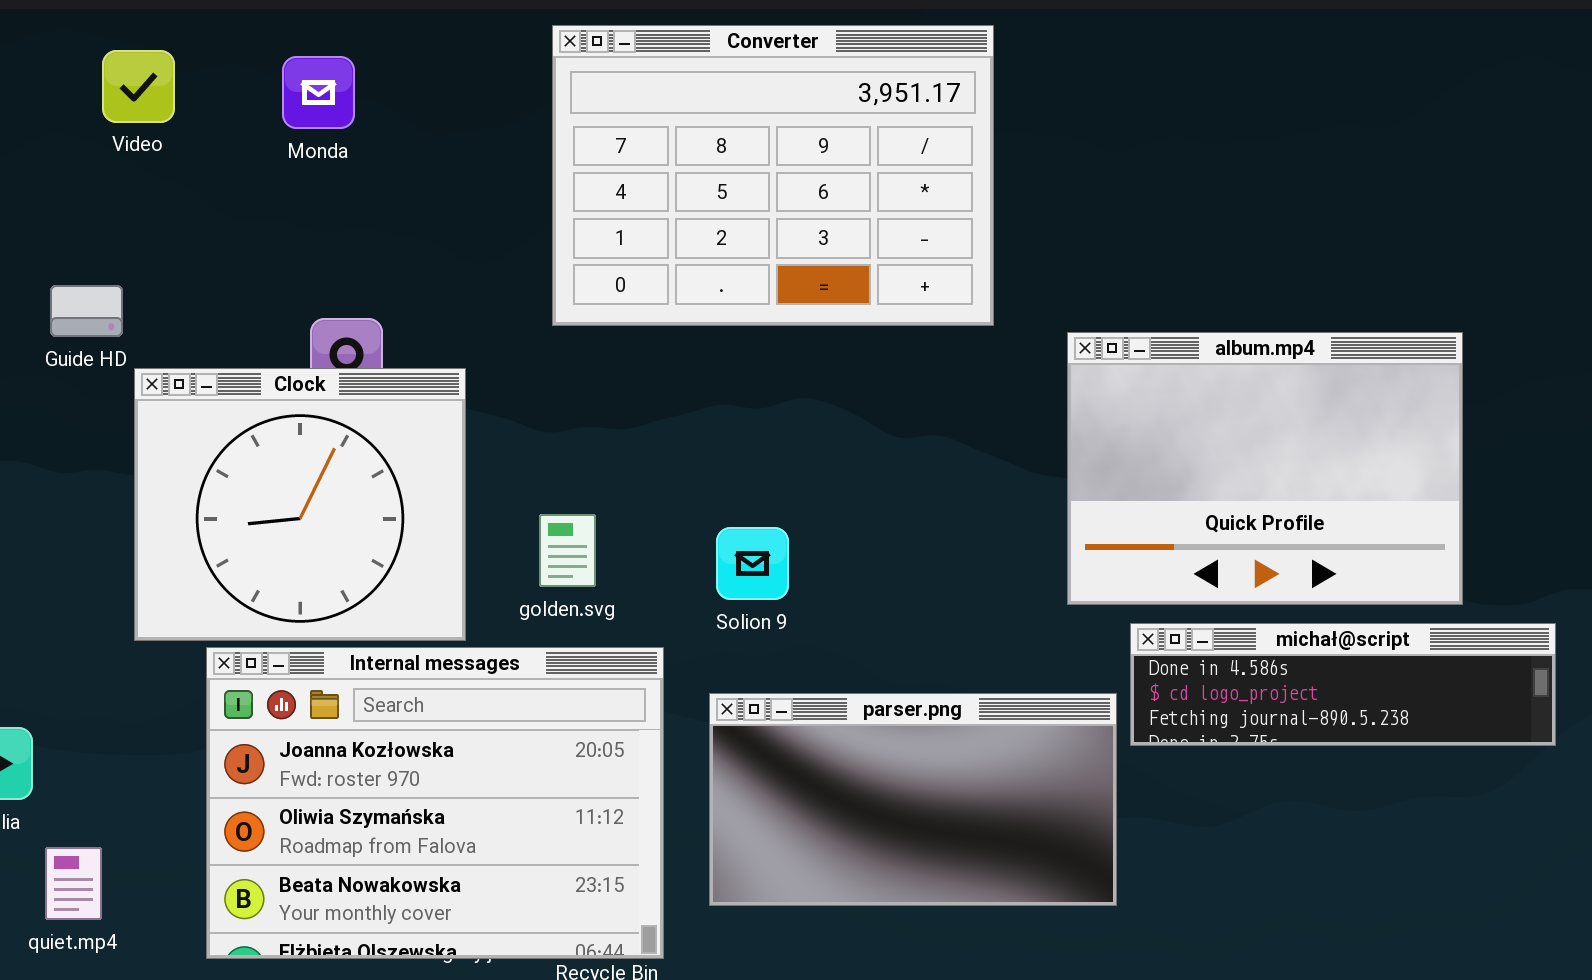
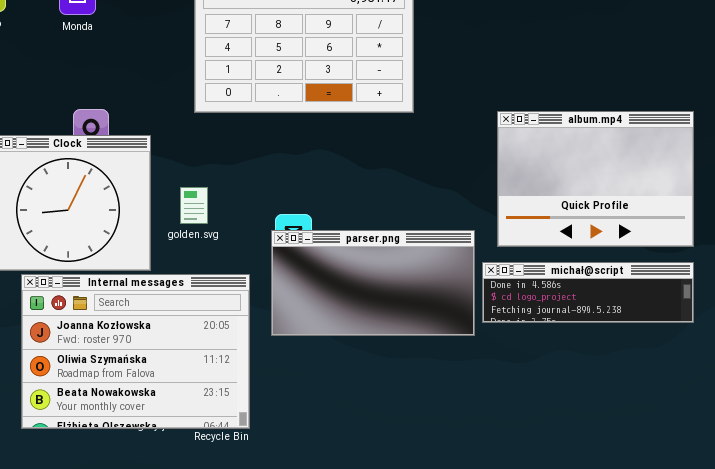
album.mp4: [1067,332,1463,605] -> [497,111,694,247], moved
golden.svg: [539,514,596,587] -> [180,187,208,224], moved
parser.png: [709,693,1117,906] -> [271,230,475,336], moved

